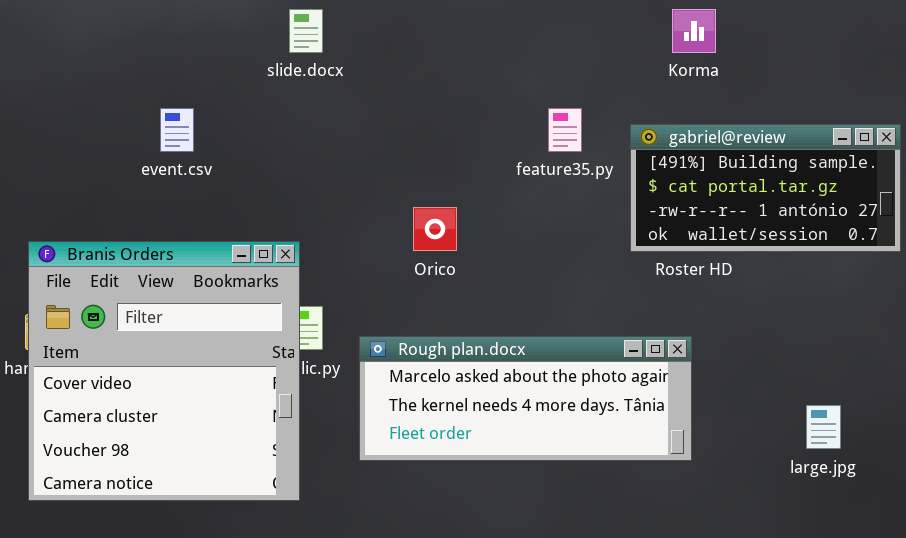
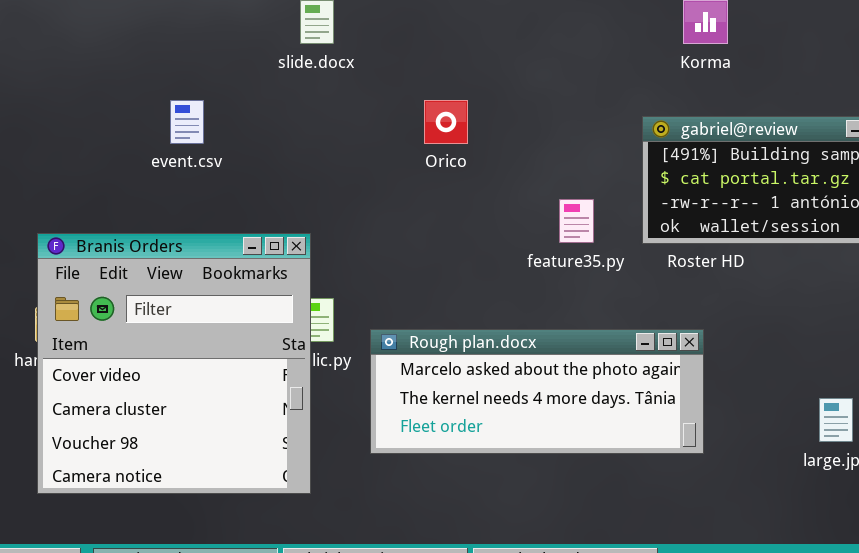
feature35.py: [548,108,582,152] -> [559,199,594,243], moved
Orico: [413,207,457,251] -> [424,100,468,144], moved

